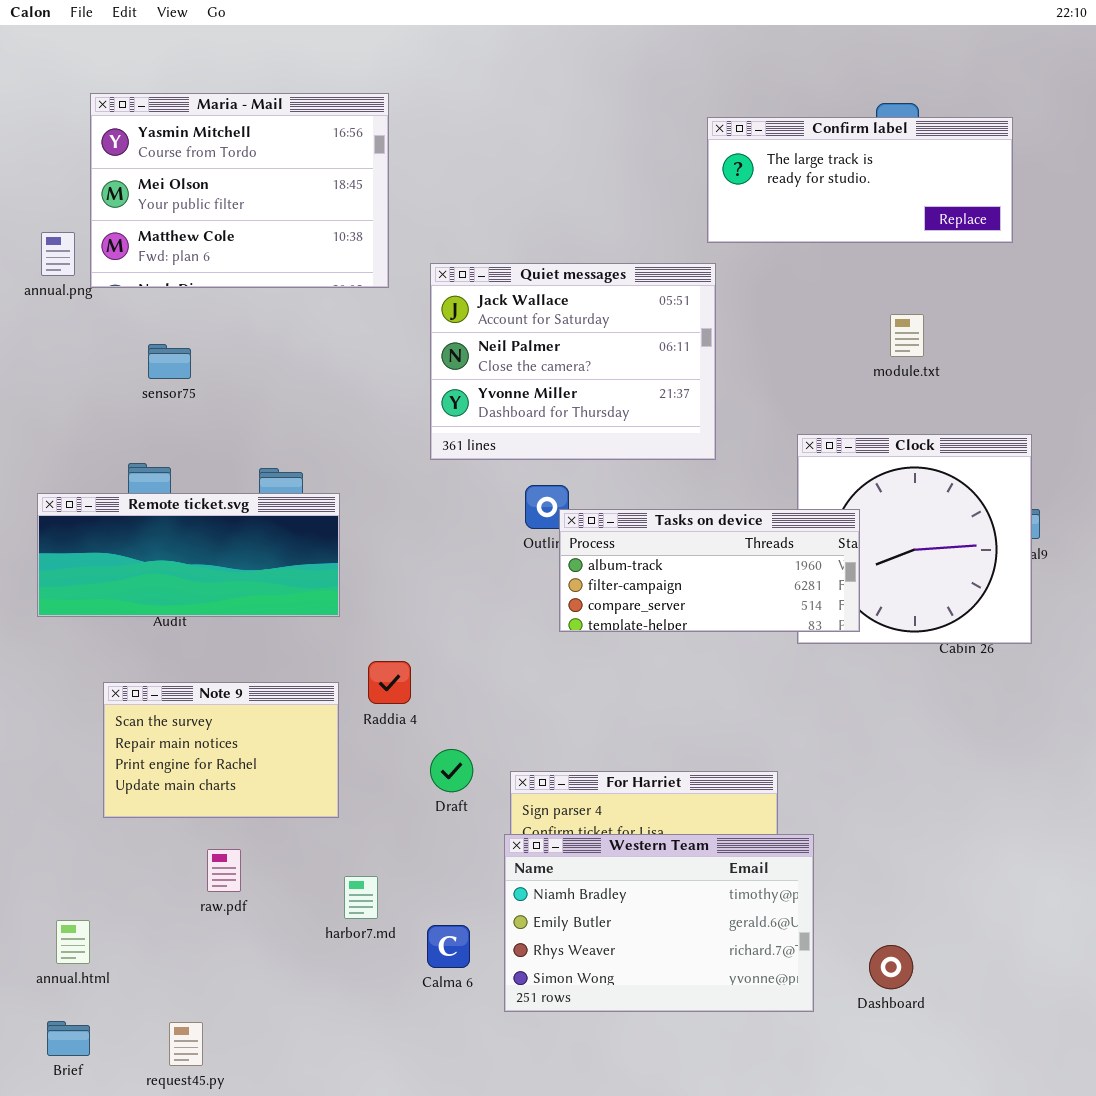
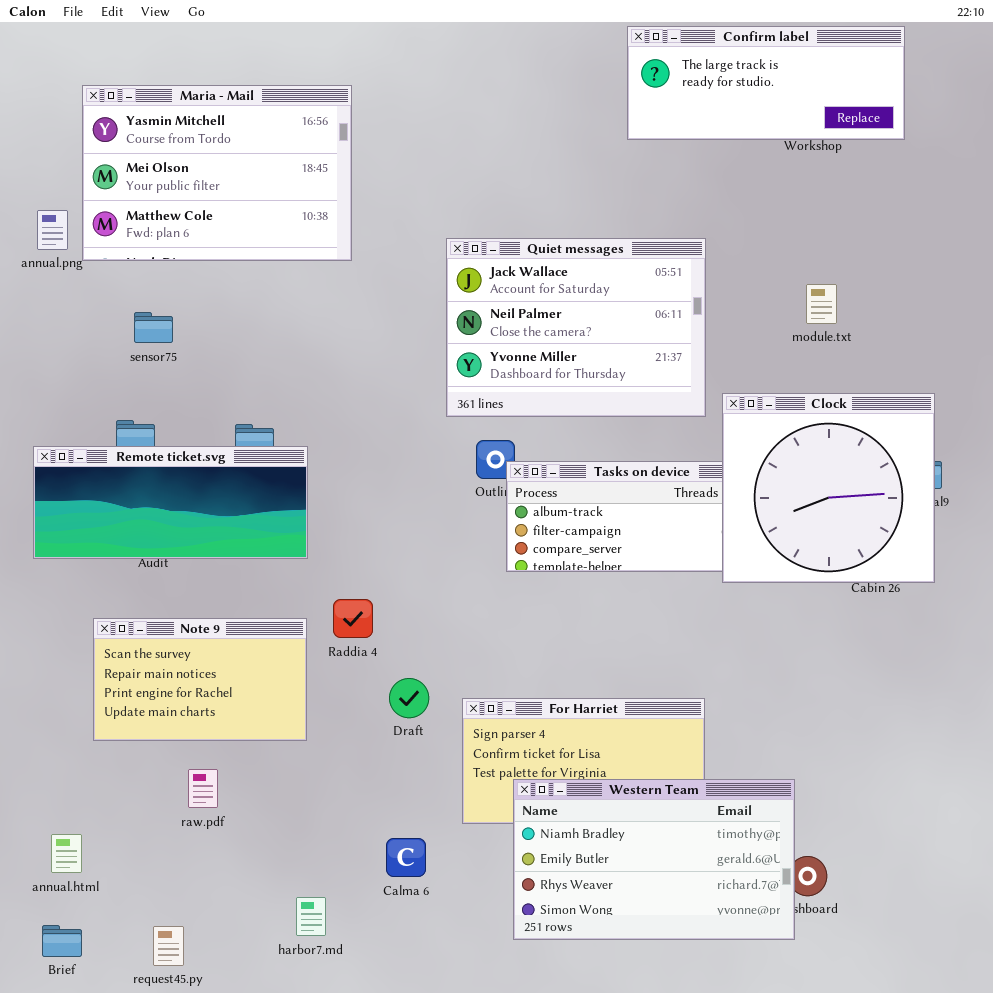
Confirm label: [707,117,1013,243] -> [627,26,905,140], moved
Quiet messages: [430,263,716,460] -> [446,238,706,417], moved
Clock: [797,434,1032,644] -> [722,393,935,583], raised
Western Team: [504,834,814,1012] -> [513,779,795,940], moved
harbor7.md: [344,876,378,919] -> [296,897,326,936], moved

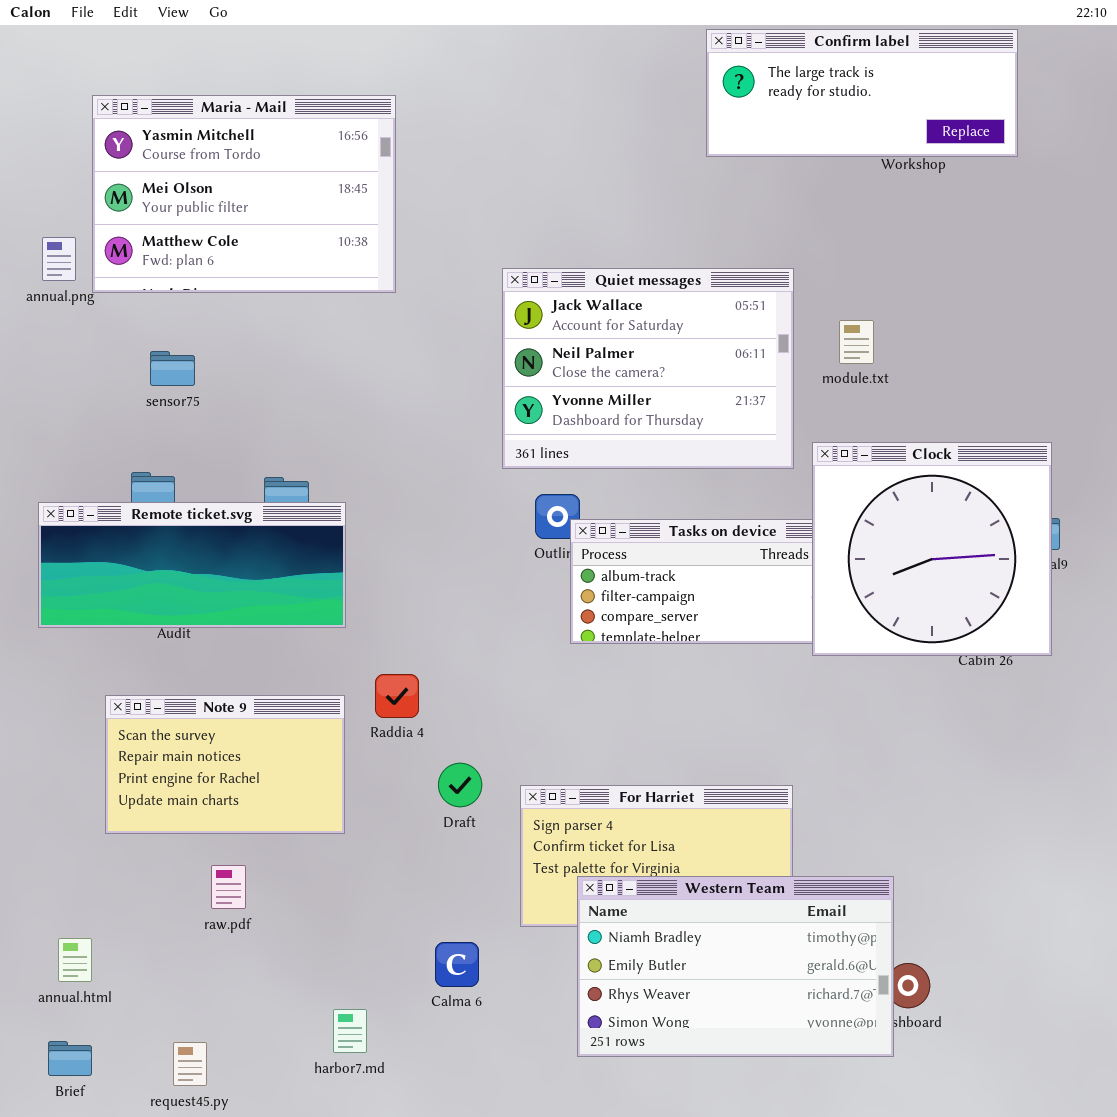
module.txt: [806,284,837,324] -> [839,320,874,364], moved

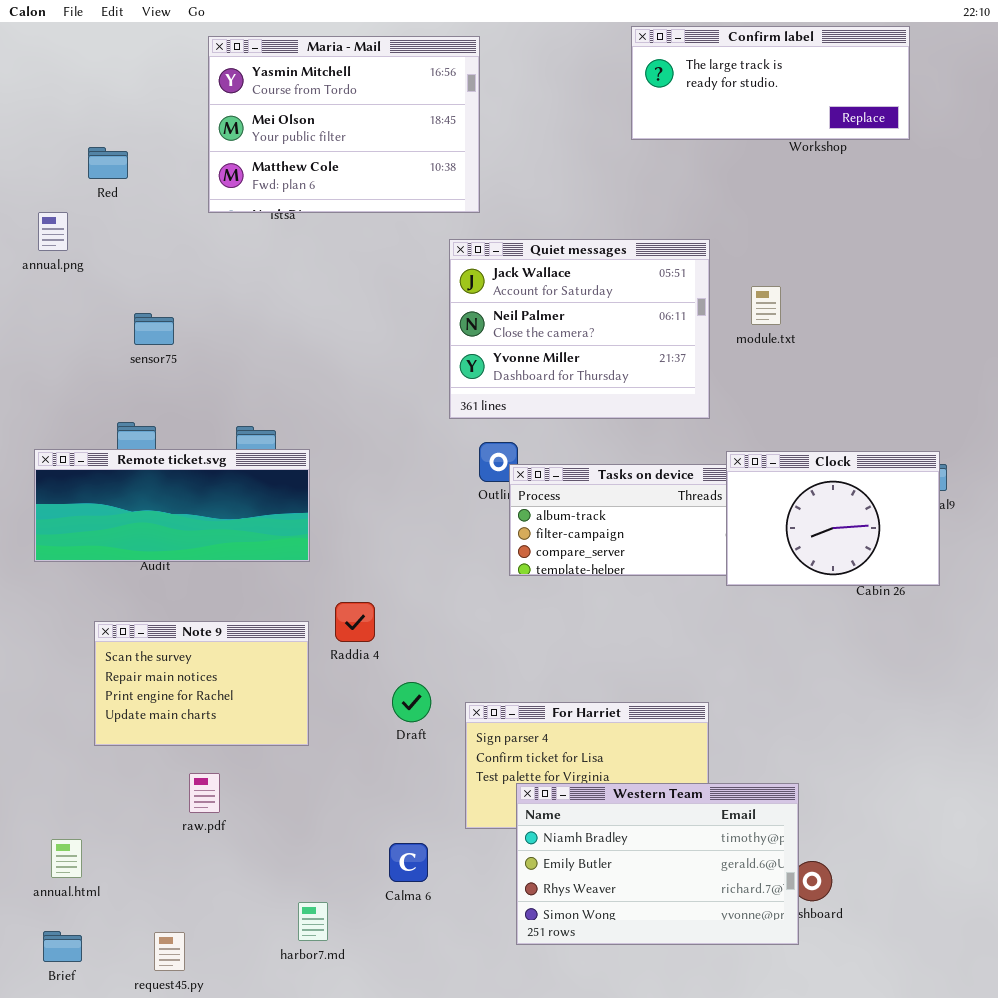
Maria - Mail: [92,95,396,293] -> [208,36,480,213], moved
Clock: [812,442,1052,656] -> [726,451,940,586], resized

